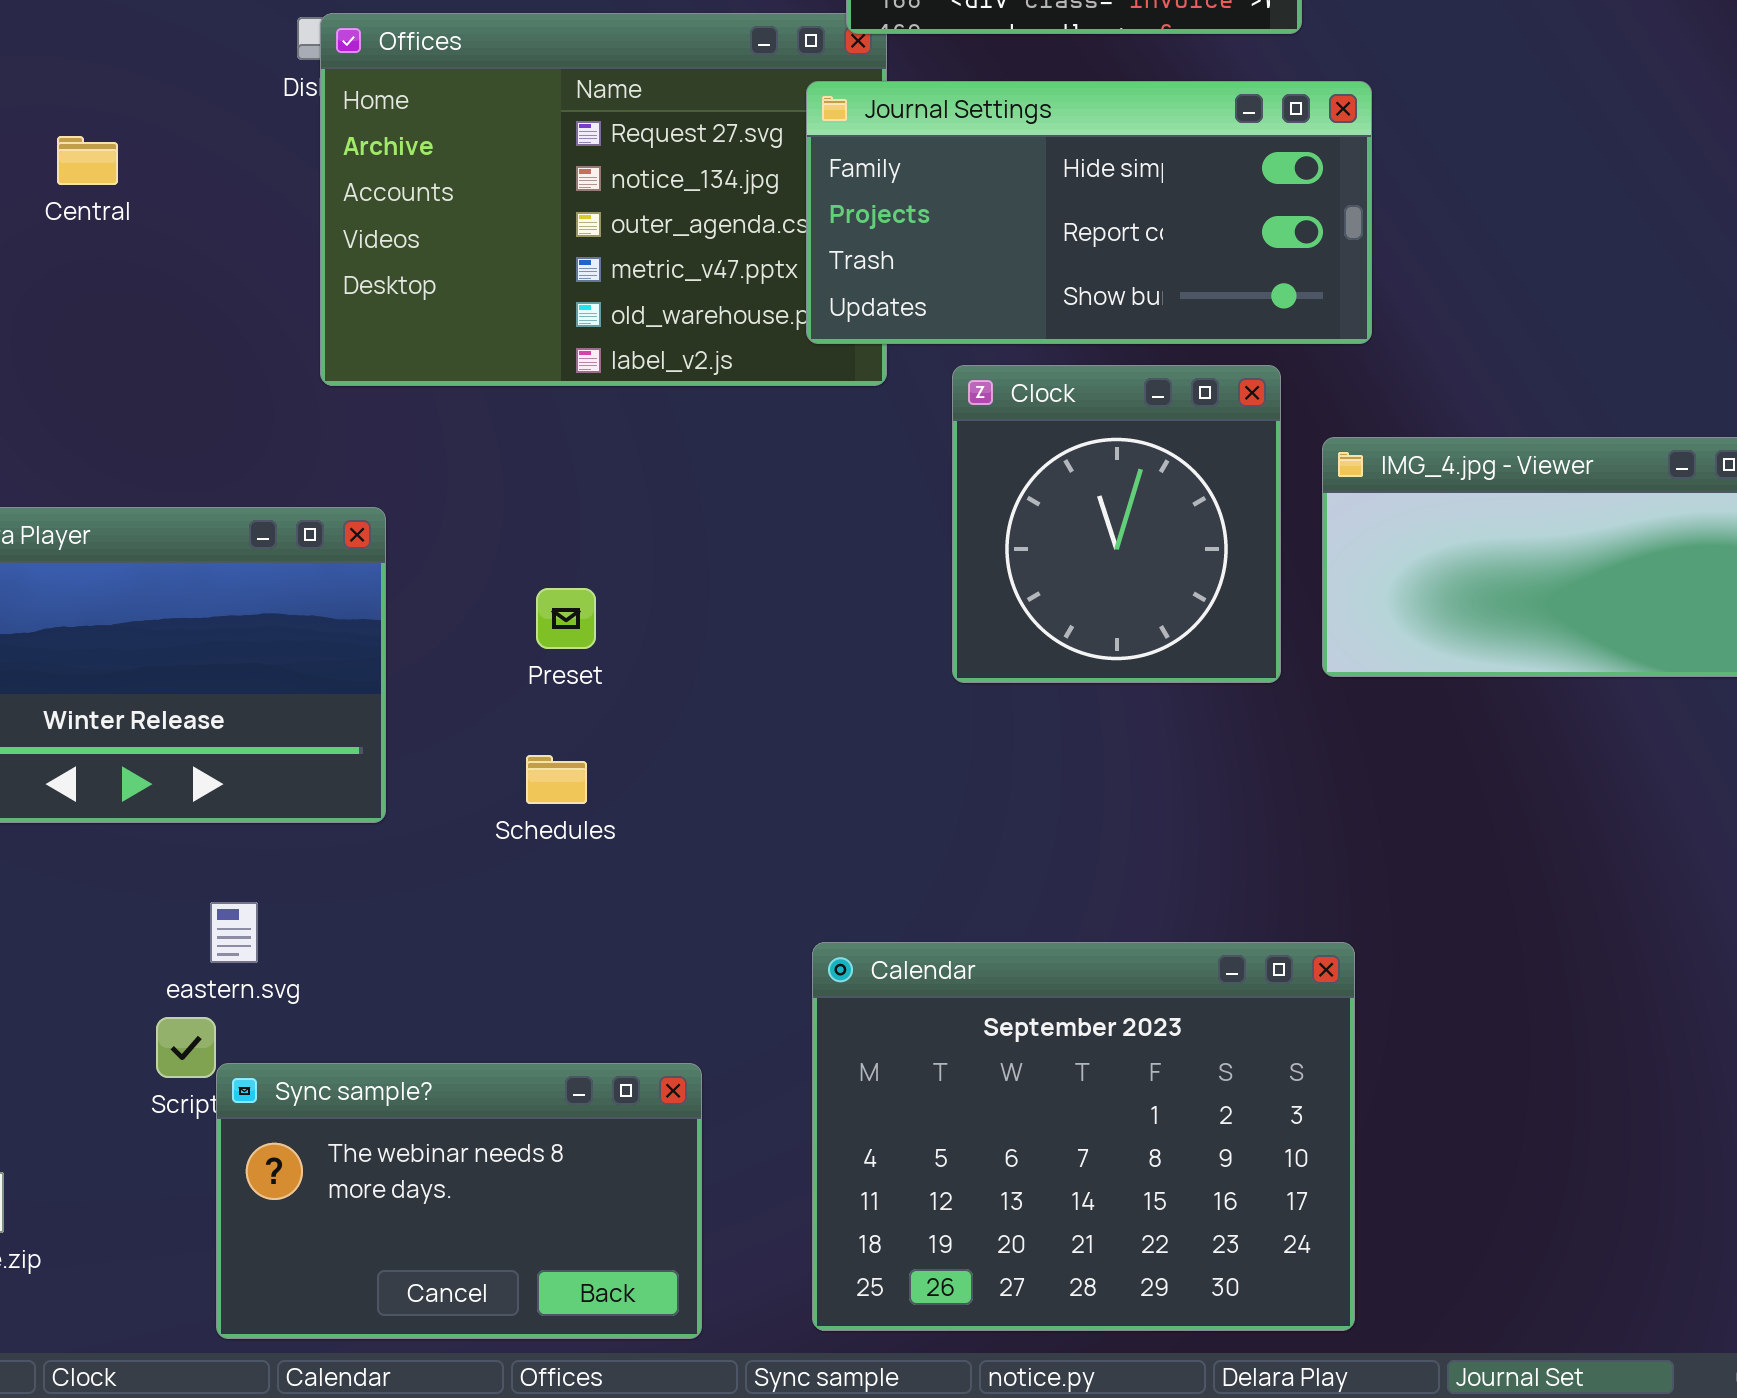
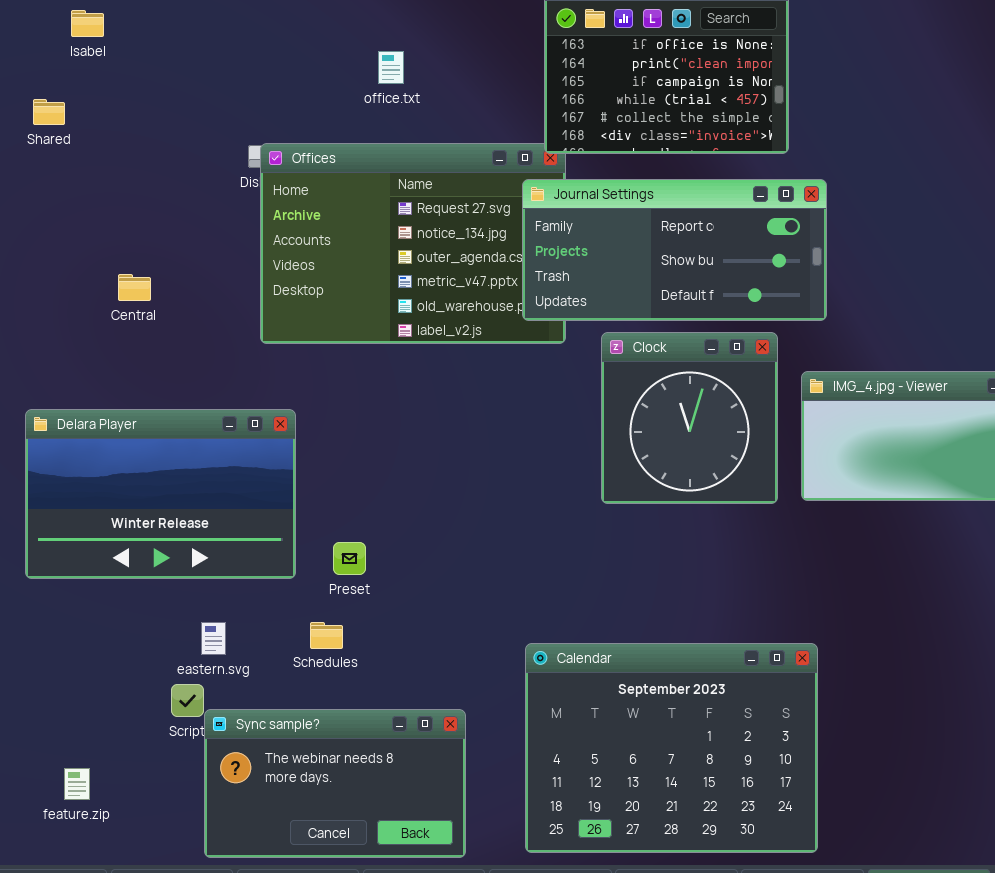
Journal Settings: [806,81,1372,344] -> [522,179,827,321], scrolled down 1 row
Central: [57,136,118,185] -> [118,274,151,301], moved
Preset: [536,588,596,649] -> [333,542,366,575], moved
Schedules: [526,755,587,804] -> [310,622,343,649], moved

